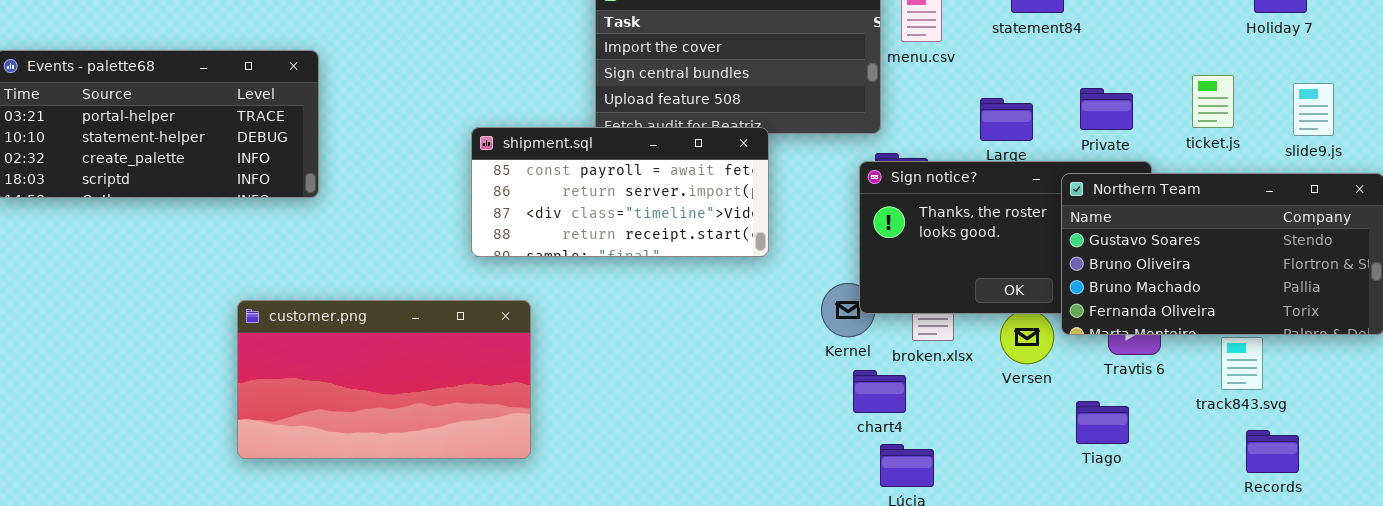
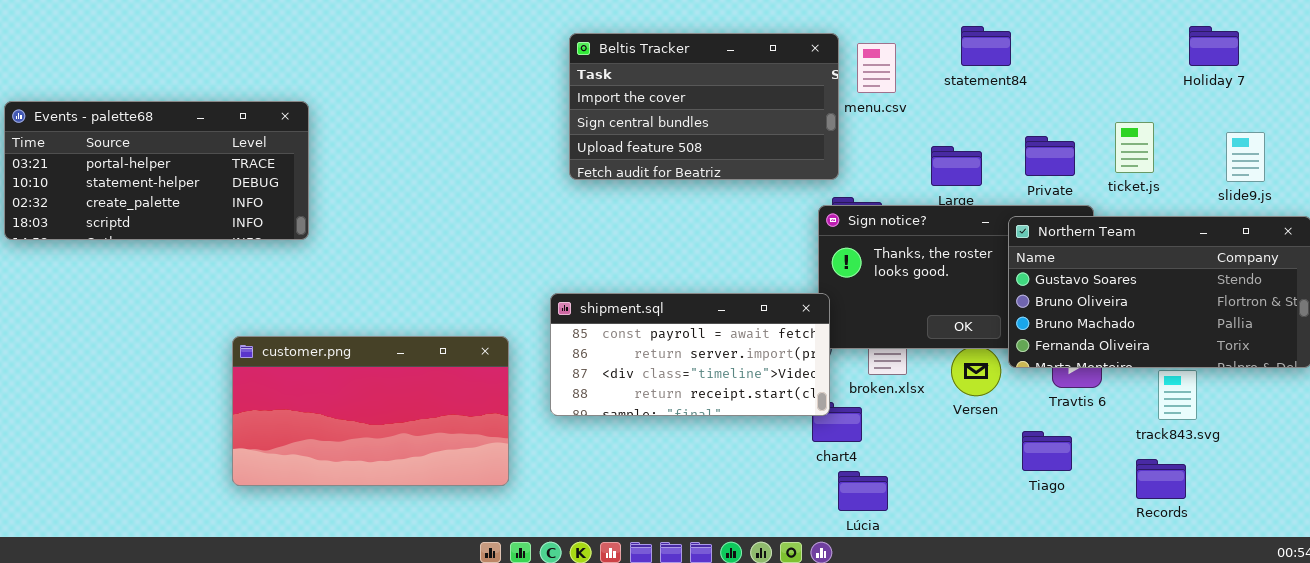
ticket.js: [1192,75,1234,128] -> [1115,122,1154,173], moved
shipment.sql: [471,127,769,257] -> [550,293,830,416], moved
Records: [1246,430,1299,473] -> [1136,459,1186,499], moved

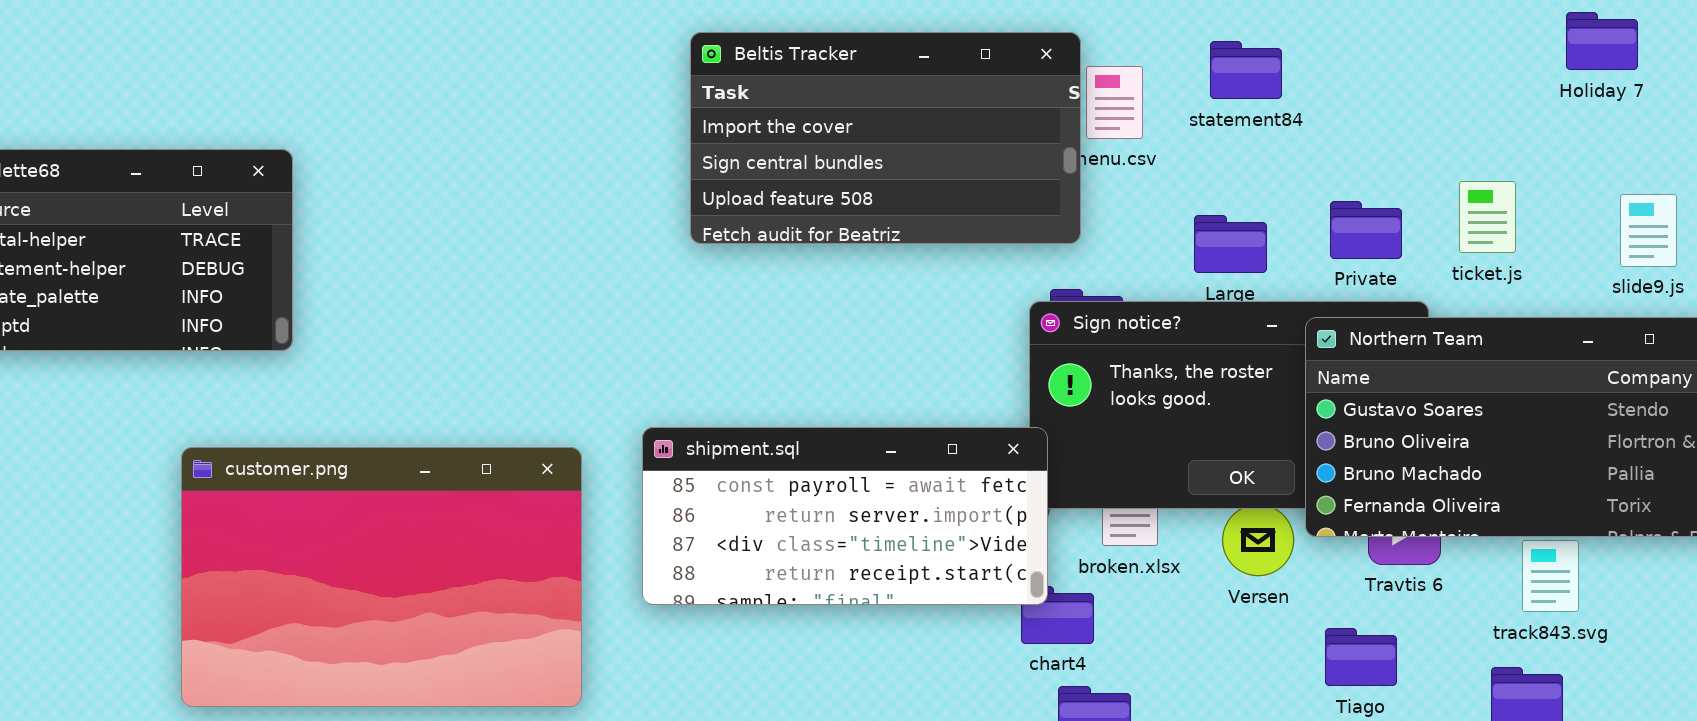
statement84: [961,26,1011,66] -> [1210,41,1282,99], moved
Holiday 7: [1189,26,1239,66] -> [1566,12,1638,70], moved
Beltis Tracker: [569,33,839,180] -> [690,32,1081,244], moved
customer.png: [232,336,509,486] -> [181,447,582,707], resized

